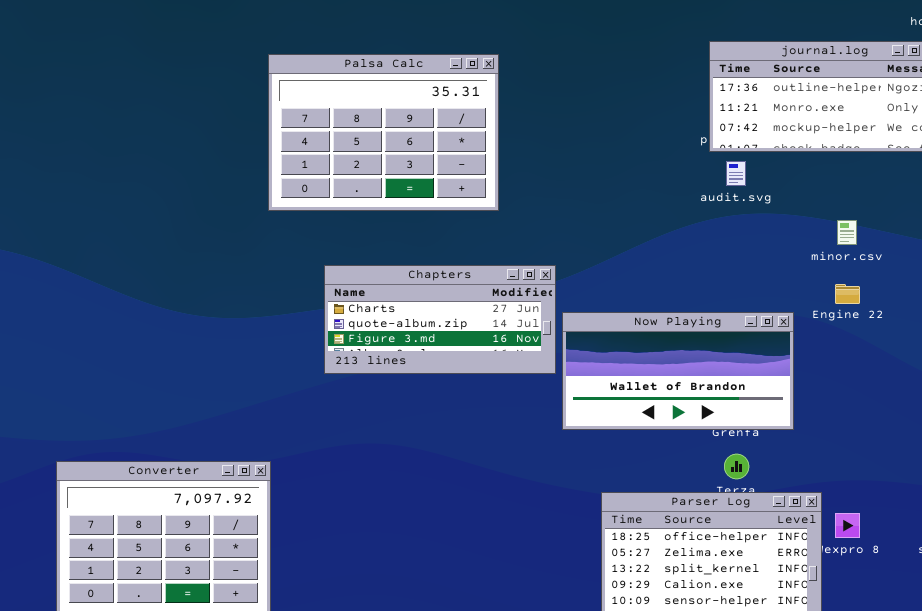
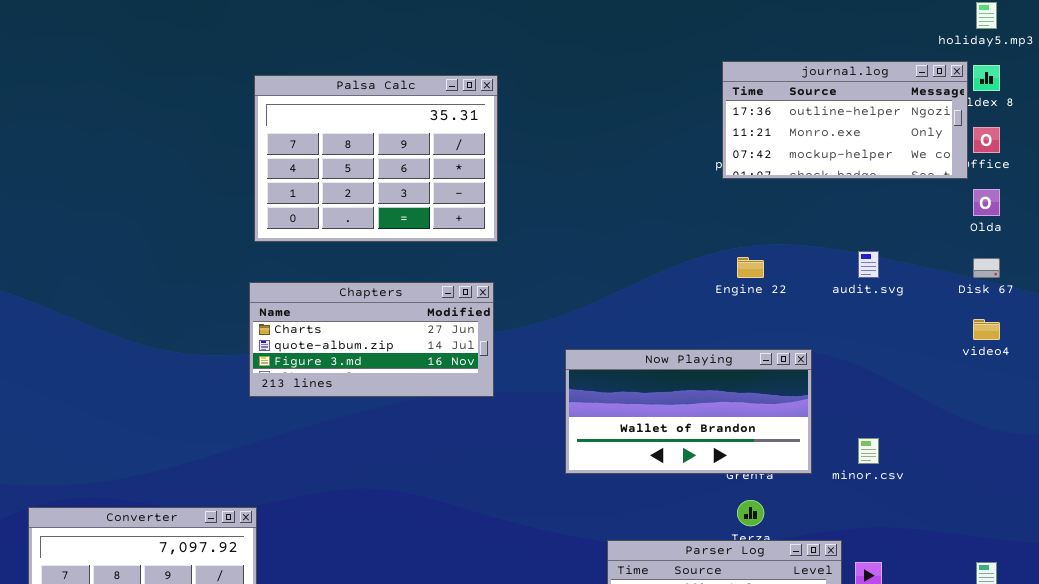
audit.svg: [726,161,746,186] -> [858,251,879,278], moved
minor.csv: [837,220,857,245] -> [858,438,879,464], moved
Chapters: [324,265,556,374] -> [249,282,494,397], moved
Engine 22: [835,284,860,304] -> [737,257,764,278], moved

